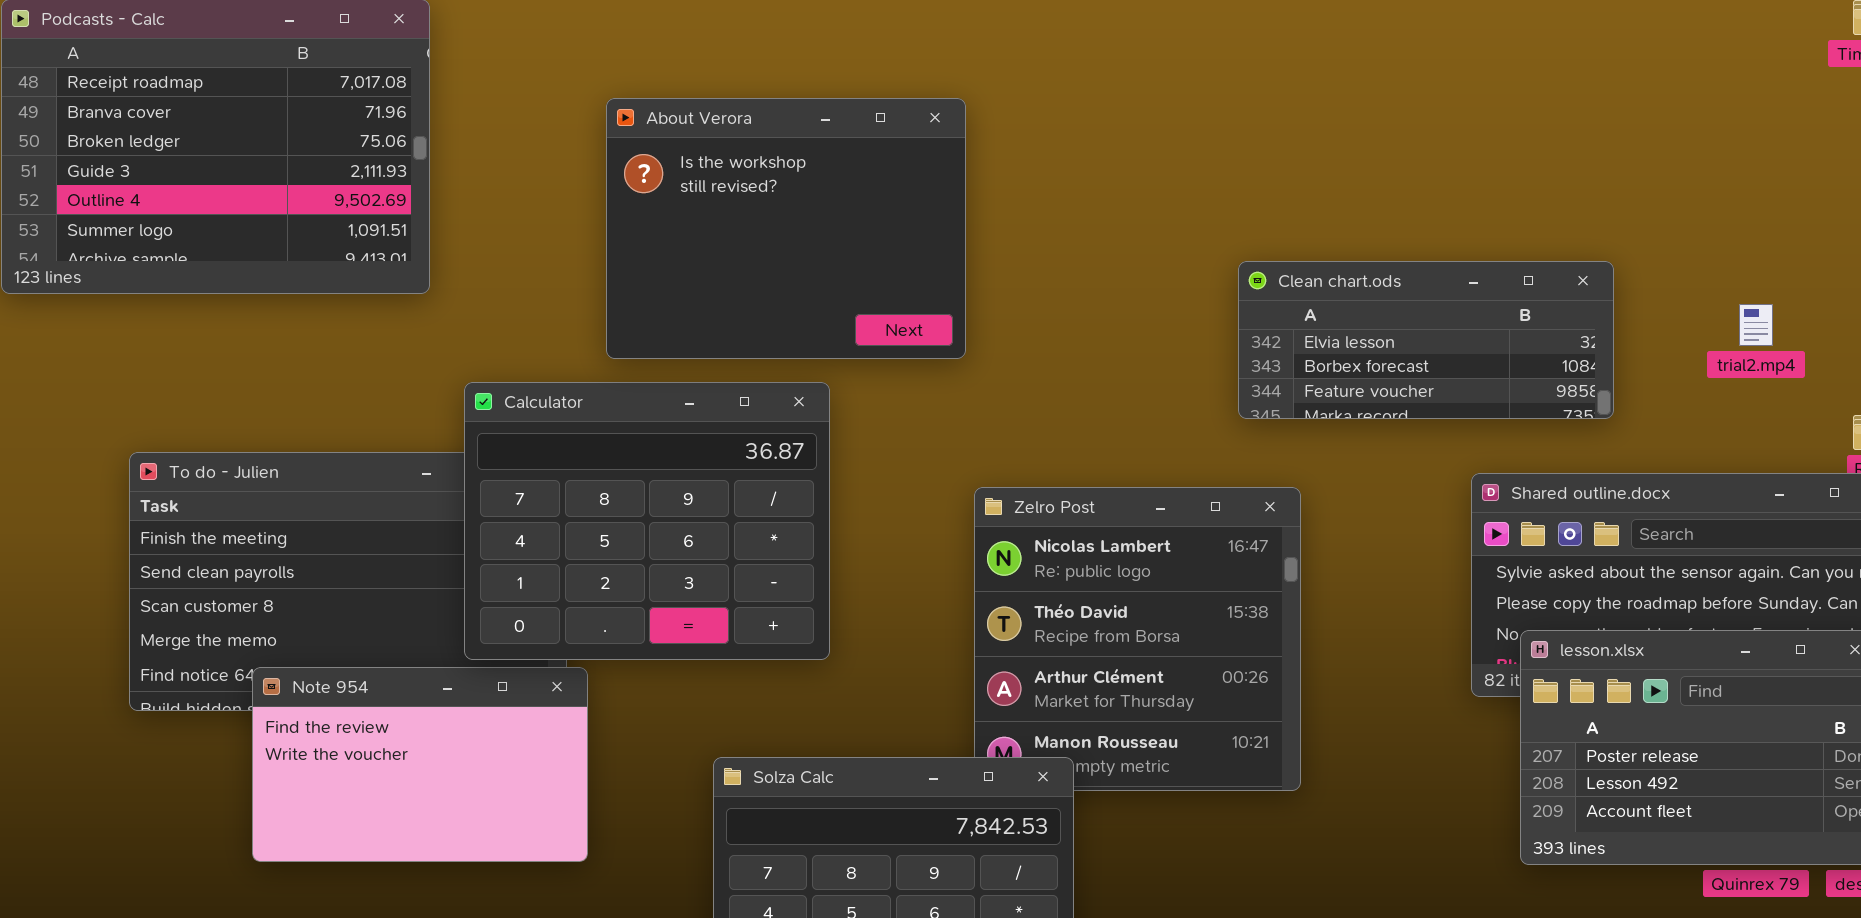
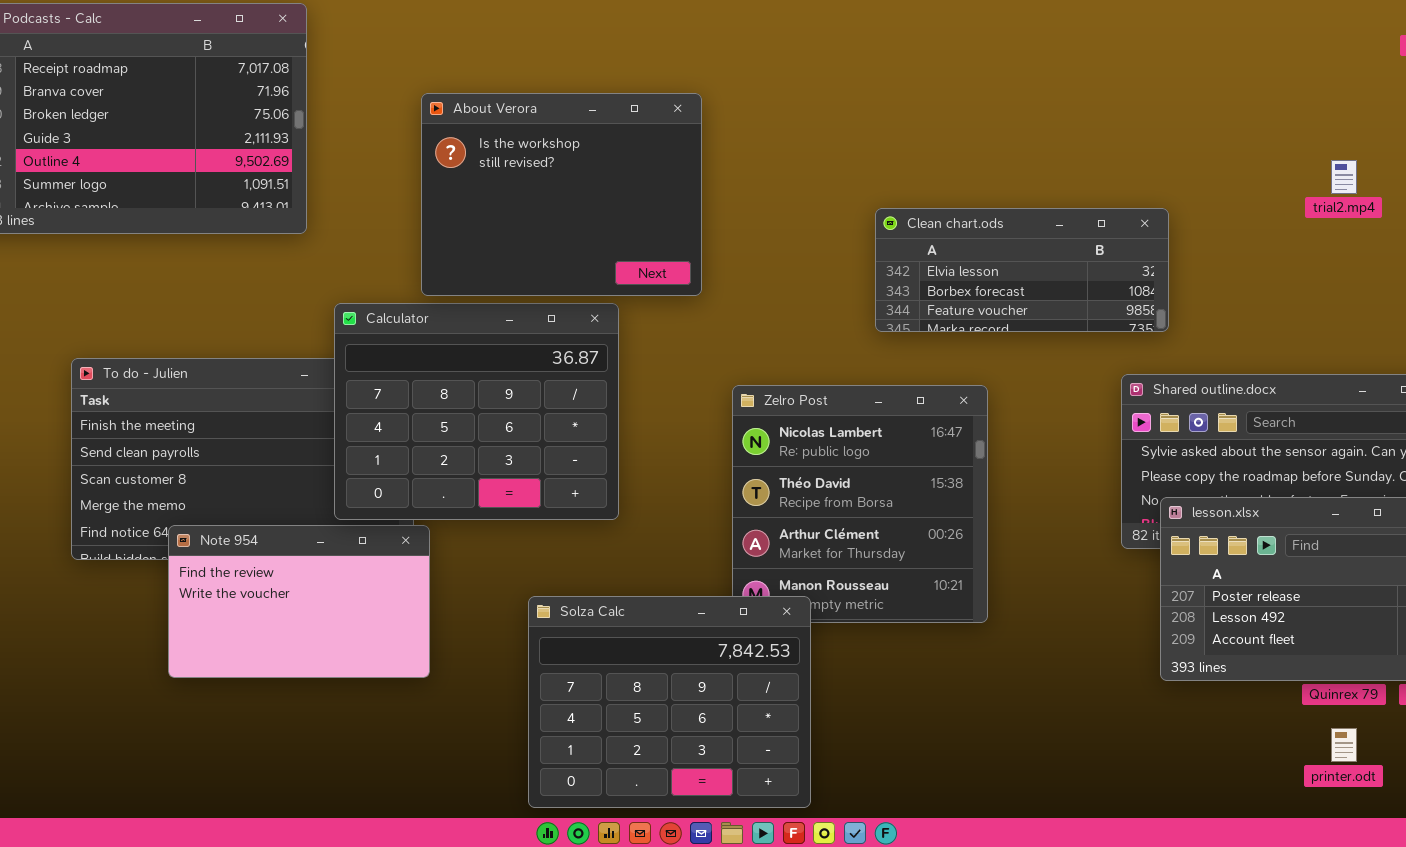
About Verora: [606,98,966,359] -> [421,93,702,296], moved
Clean chart.ods: [1238,261,1614,419] -> [875,208,1169,332], moved
trial2.mp4: [1739,304,1773,346] -> [1331,160,1357,194], moved

